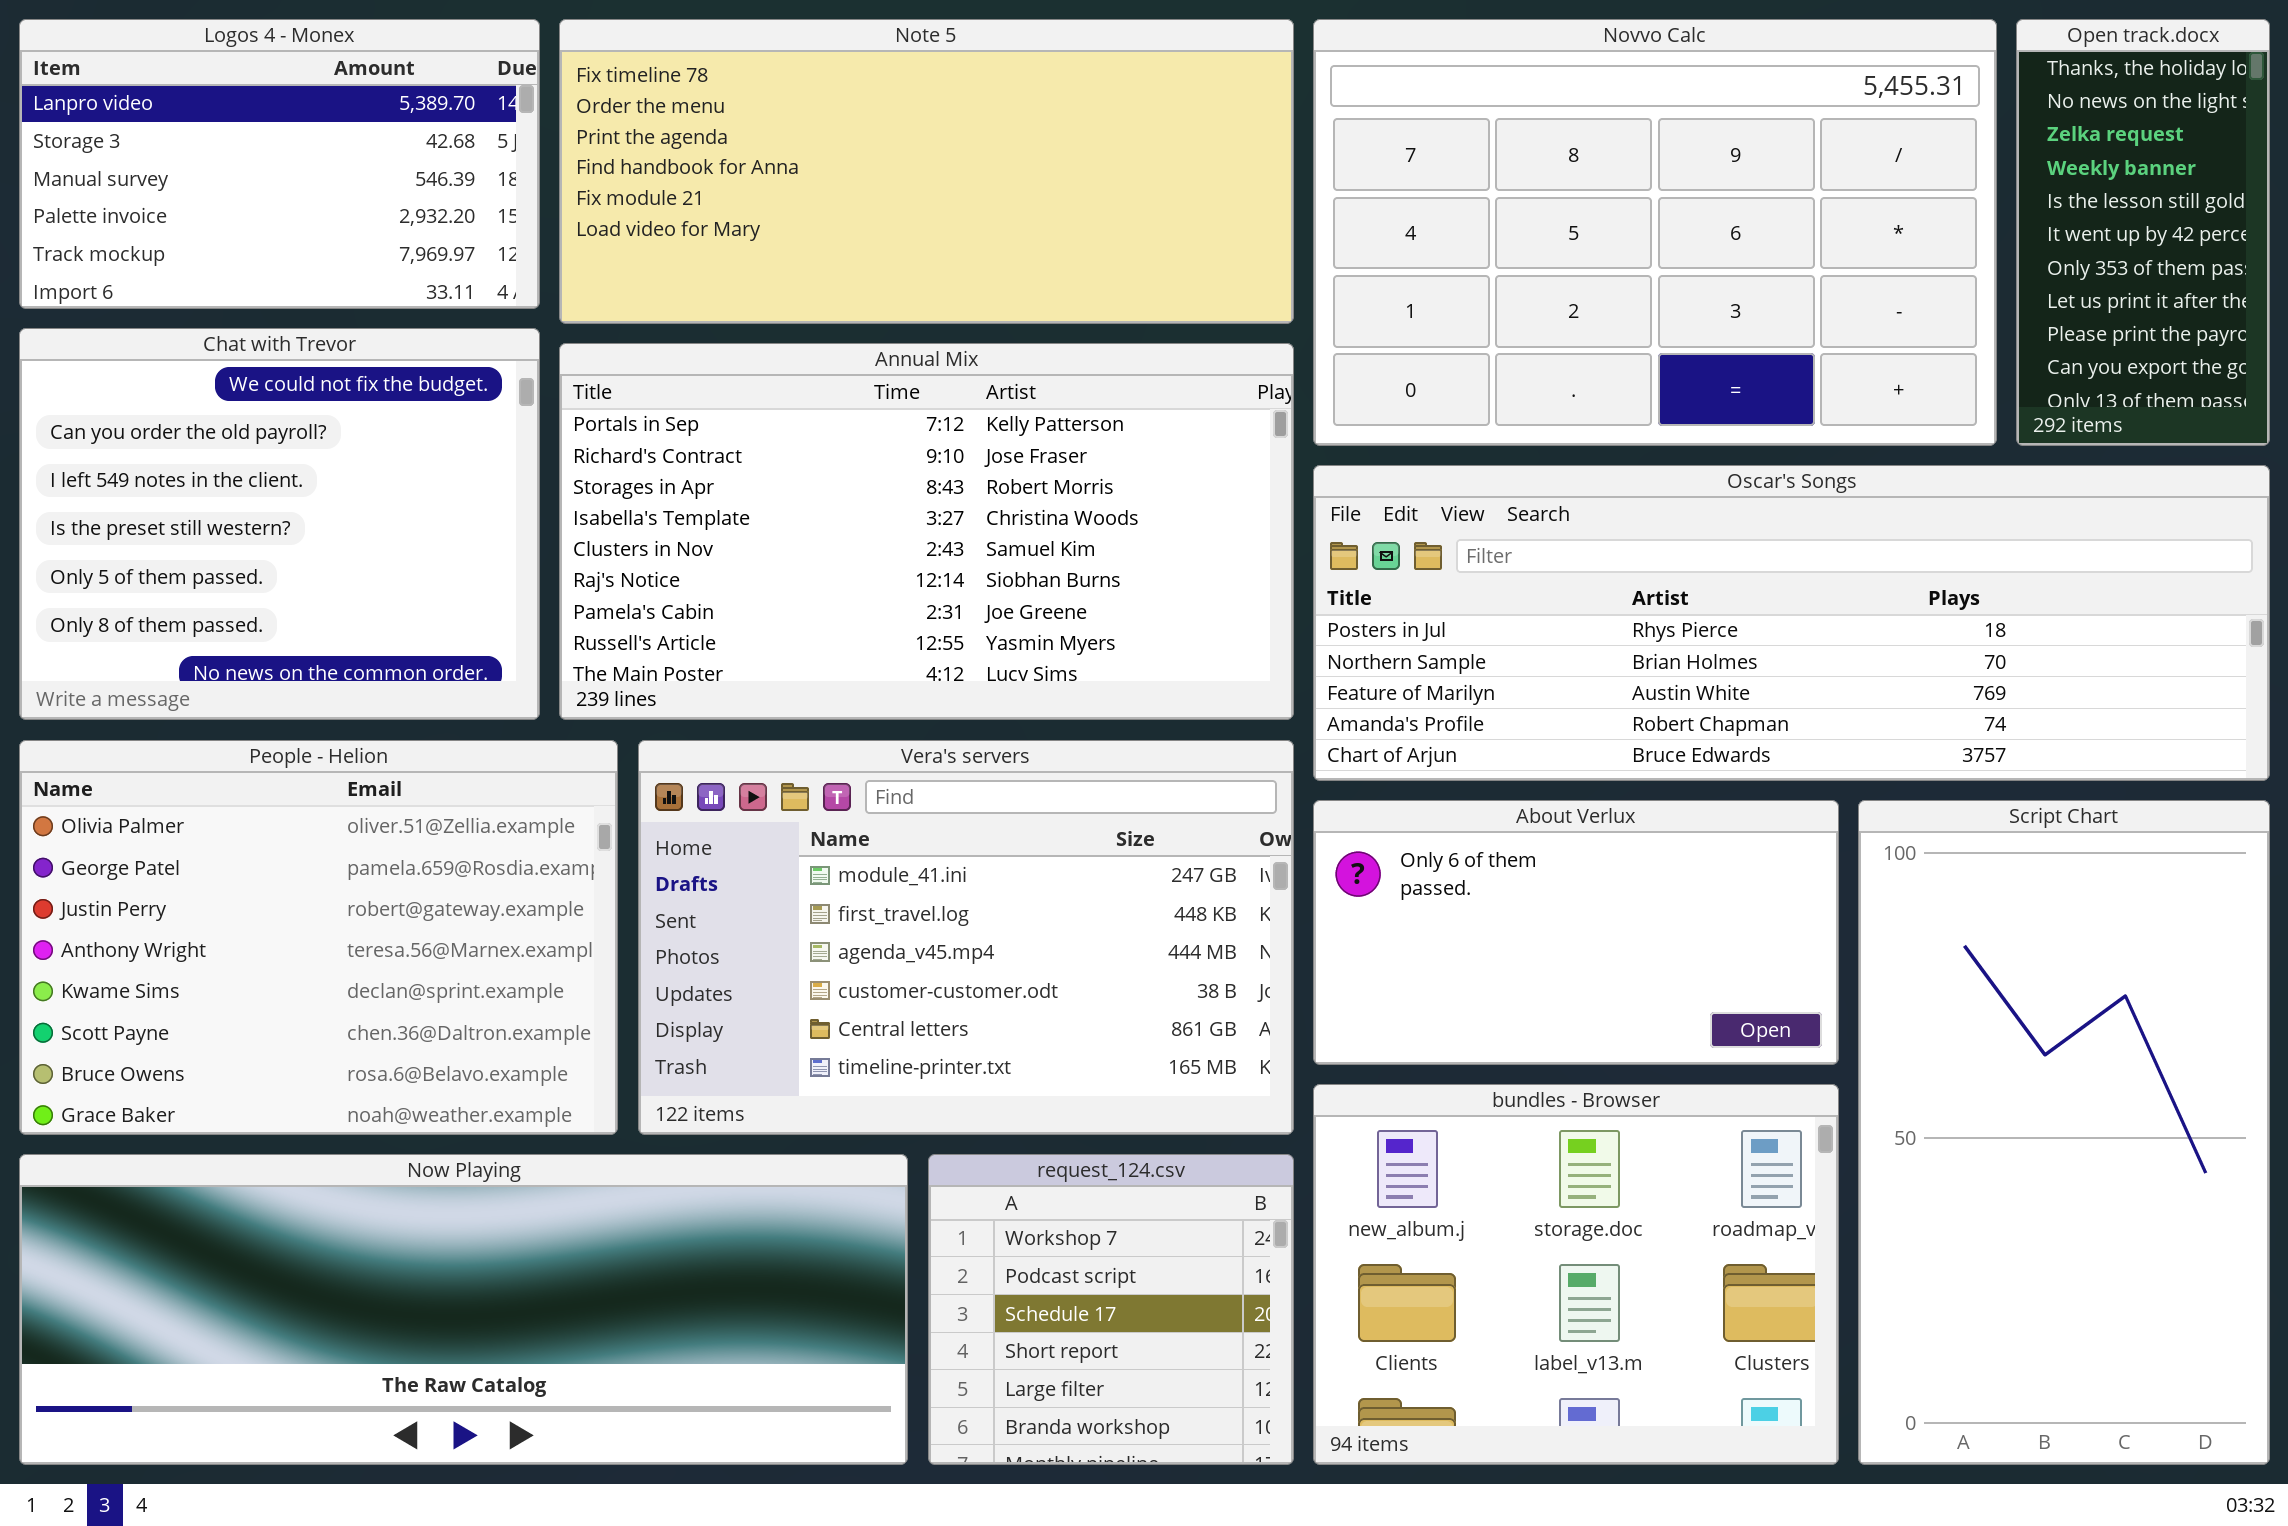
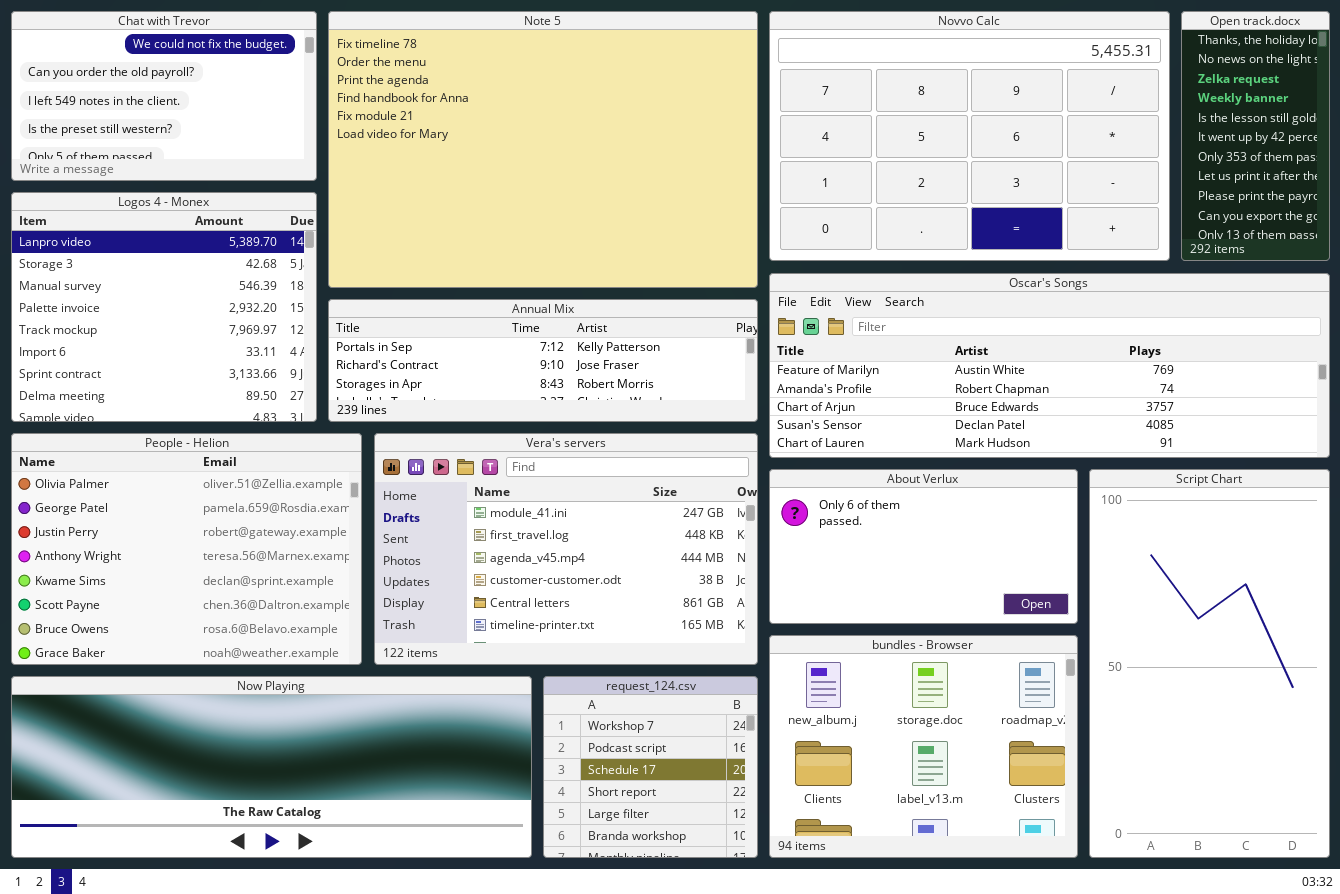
Logos 4 - Monex: [19,19,540,309] -> [11,192,317,422], moved, resized
Note 5: [559,19,1294,324] -> [328,11,758,288], resized
Chat with Trevor: [19,328,540,720] -> [11,11,317,181], moved, resized
Annual Mix: [559,343,1294,720] -> [328,299,758,422], resized
Oscar's Songs: [1313,465,2270,781] -> [769,273,1330,458], scrolled down 2 rows

